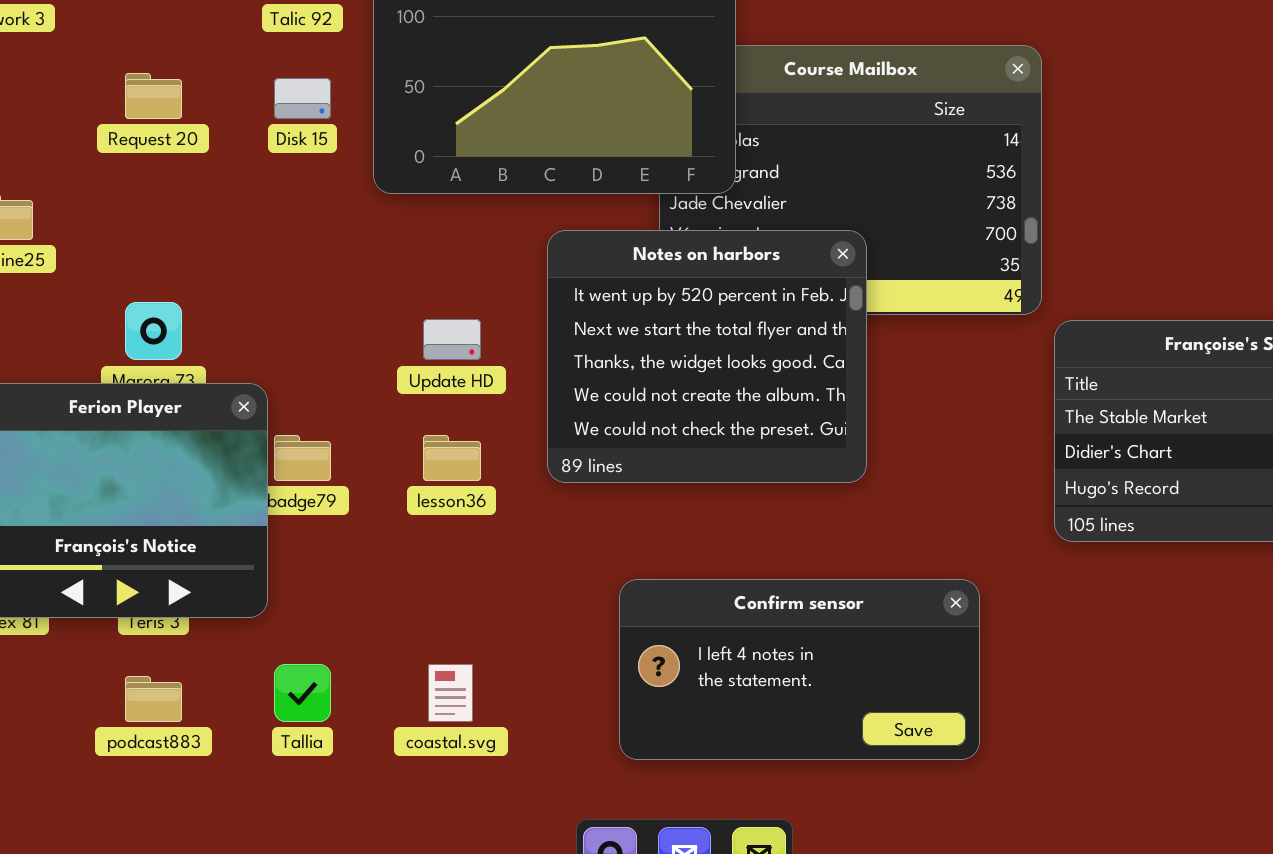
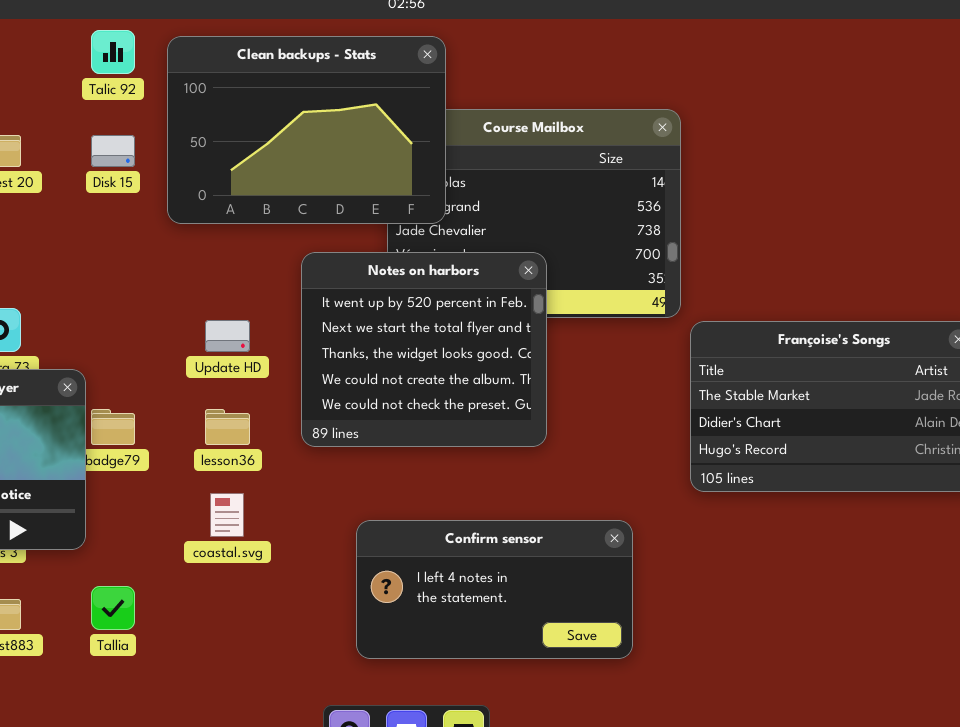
coastal.svg: [428,664,473,722] -> [210,493,244,537], moved

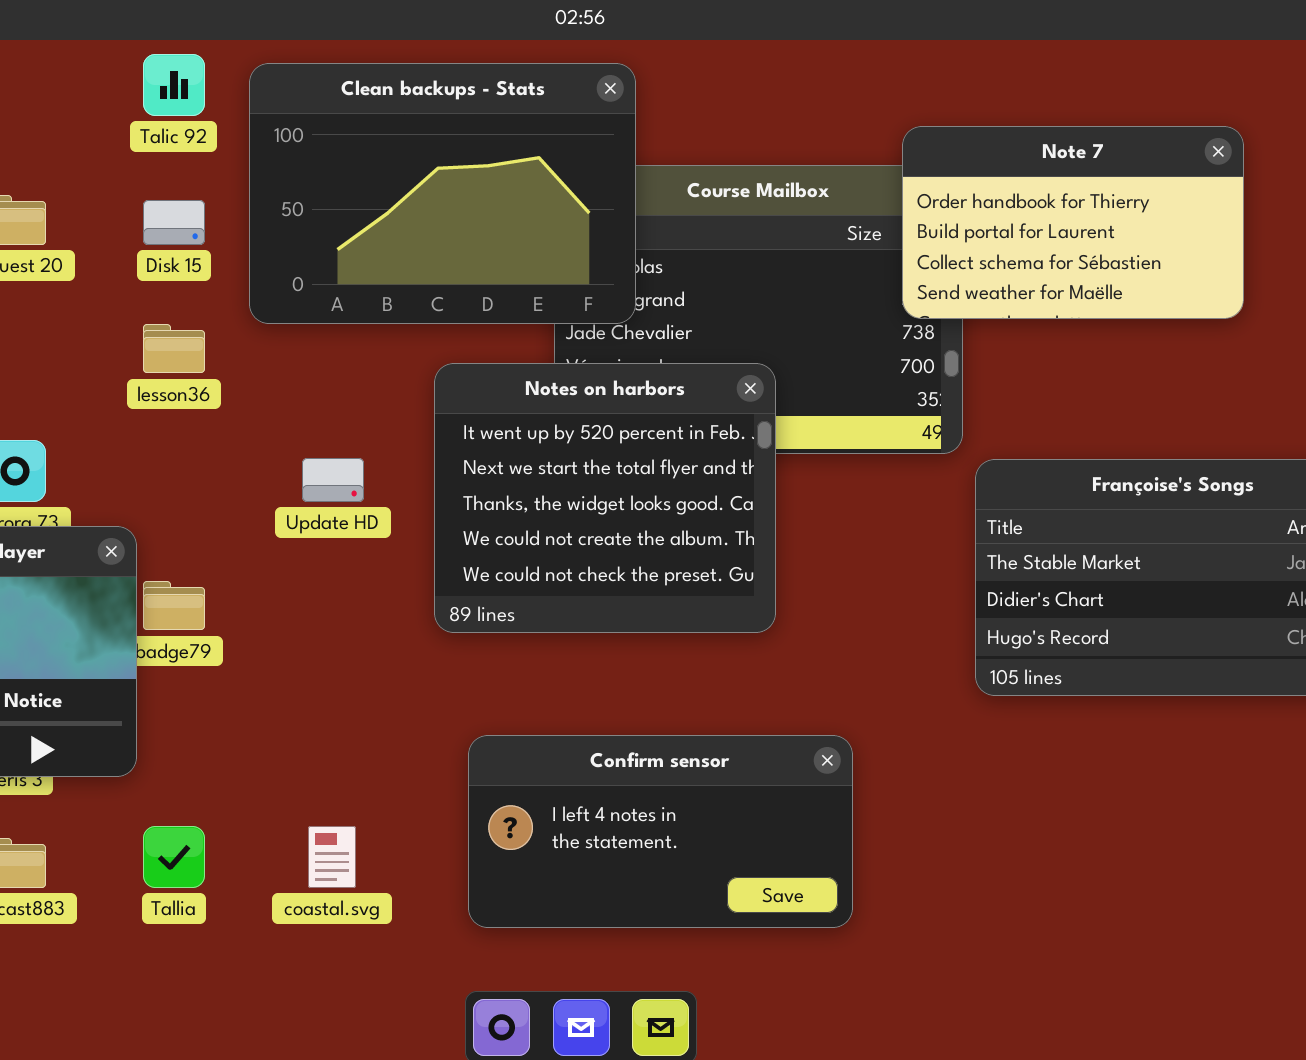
Note 7: none -> [902,126,1244,319], opened
lesson36: [205,409,250,445] -> [143,324,205,373], moved
coastal.svg: [210,493,244,537] -> [308,826,356,888], moved
Confirm sensor: [356,520,633,659] -> [468,735,853,928], moved

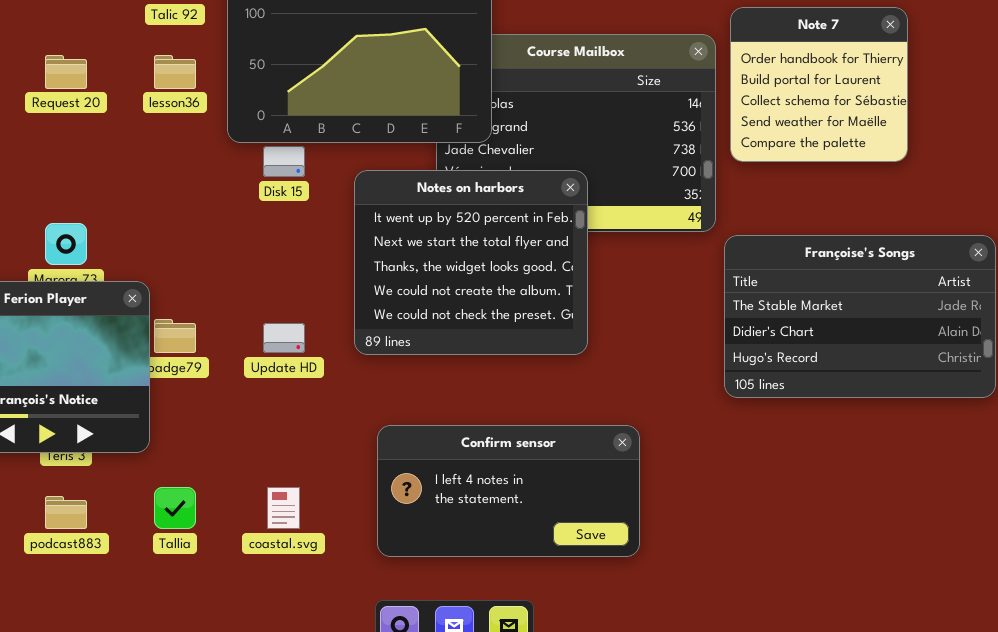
Note 7: [902,126,1244,319] -> [730,7,908,162], resized
Disk 15: [143,200,205,245] -> [263,146,305,177], moved
lesson36: [143,324,205,373] -> [154,55,196,89], moved
Update HD: [302,458,364,502] -> [263,323,305,353], moved

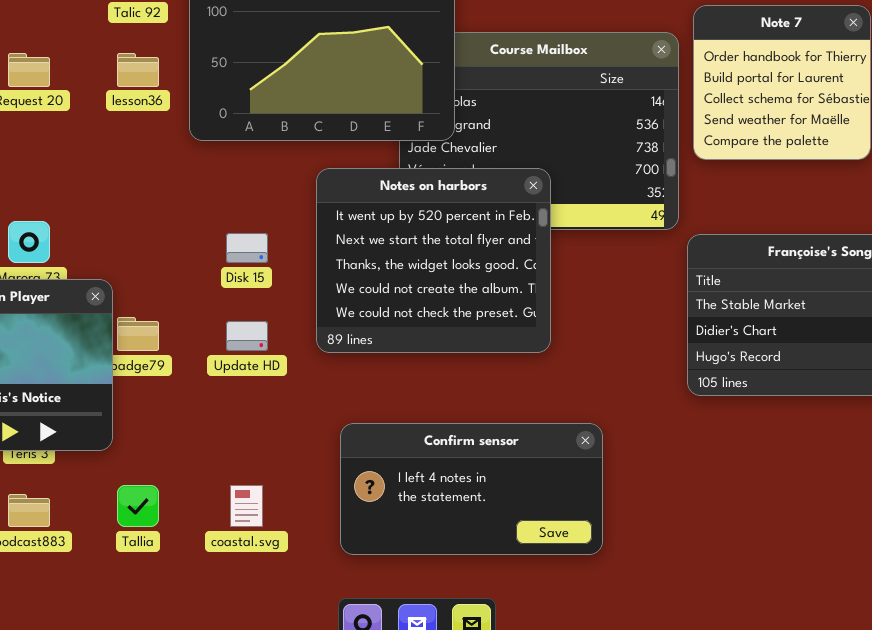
Disk 15: [263,146,305,177] -> [226,233,268,263], moved

